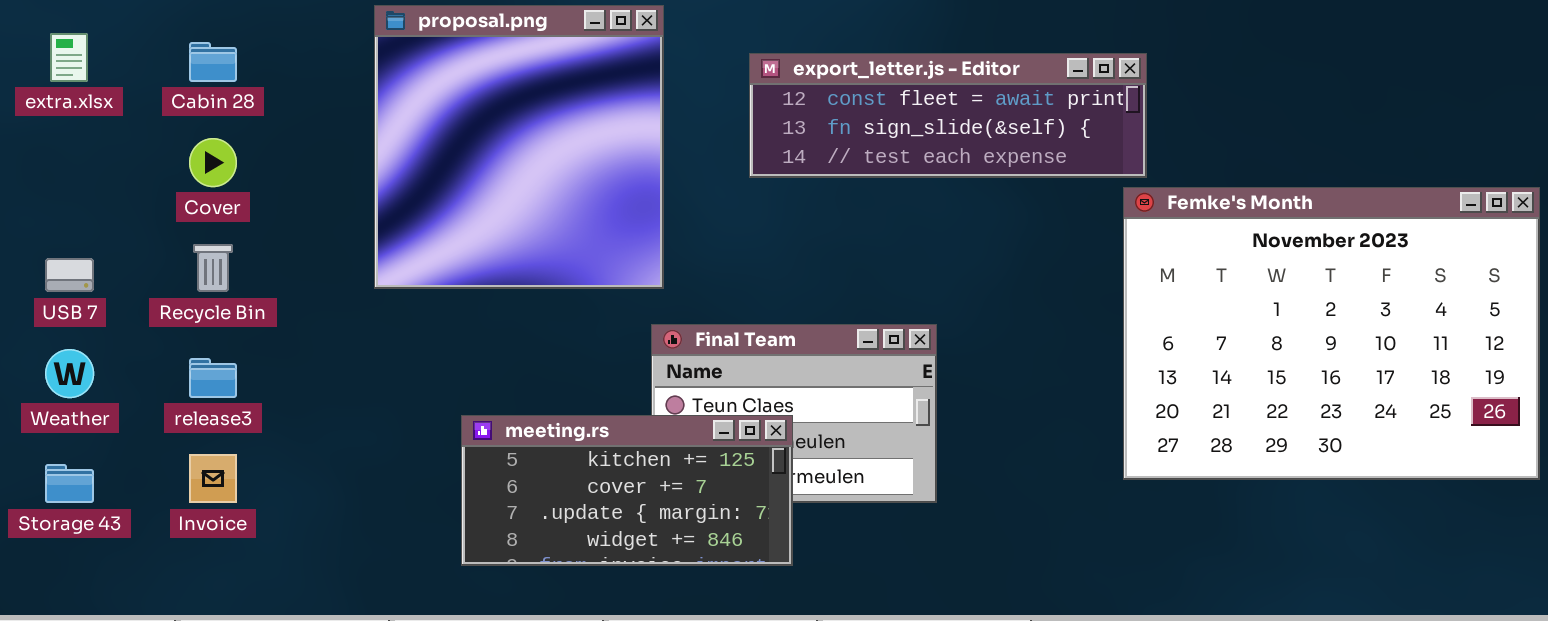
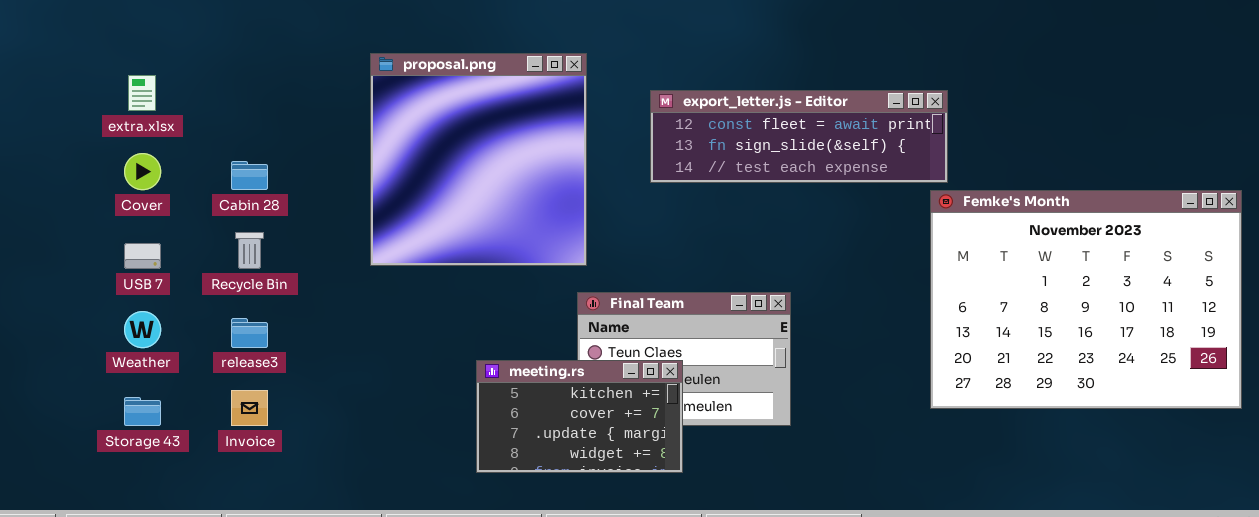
Cabin 28: [189,42,237,82] -> [231,161,268,190], moved
Cover: [189,138,237,187] -> [124,153,161,190], moved
meeting.rs: [461,415,793,566] -> [476,360,683,473], resized

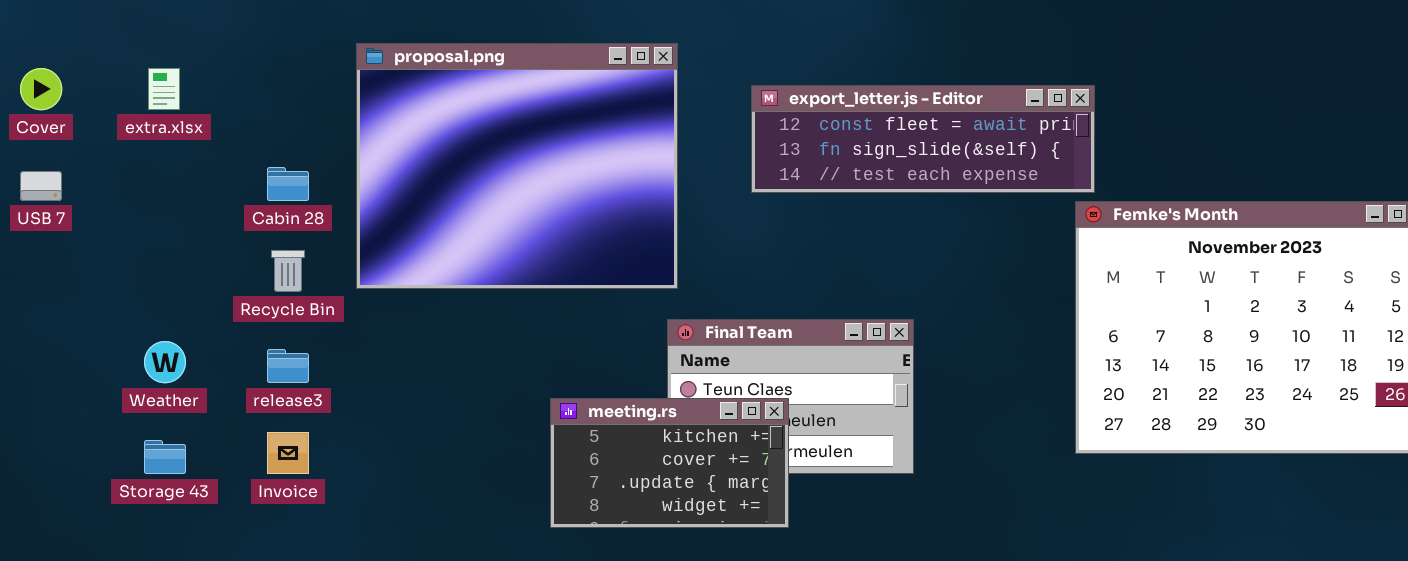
proposal.png: [370,53,587,266] -> [356,43,678,289], resized
Cover: [124,153,161,190] -> [20,68,62,110], moved
USB 7: [124,243,161,269] -> [20,171,62,201], moved

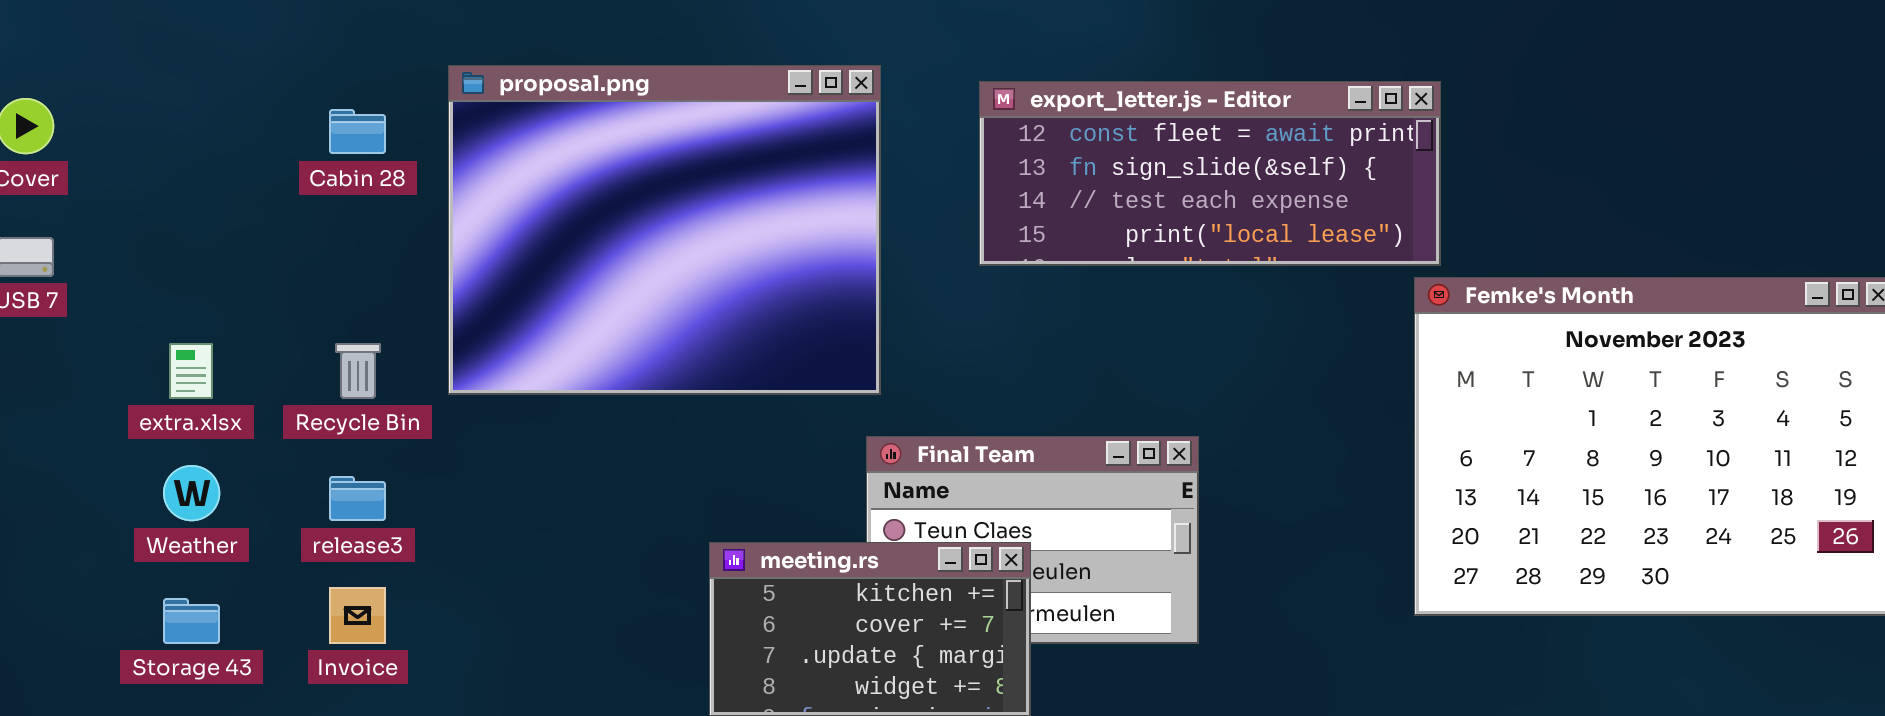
extra.xlsx: [148,68,180,110] -> [169,343,213,399], moved
export_letter.js - Editor: [751,85,1095,193] -> [979,81,1441,266], resized
Cabin 28: [267,167,309,201] -> [329,109,386,154], moved

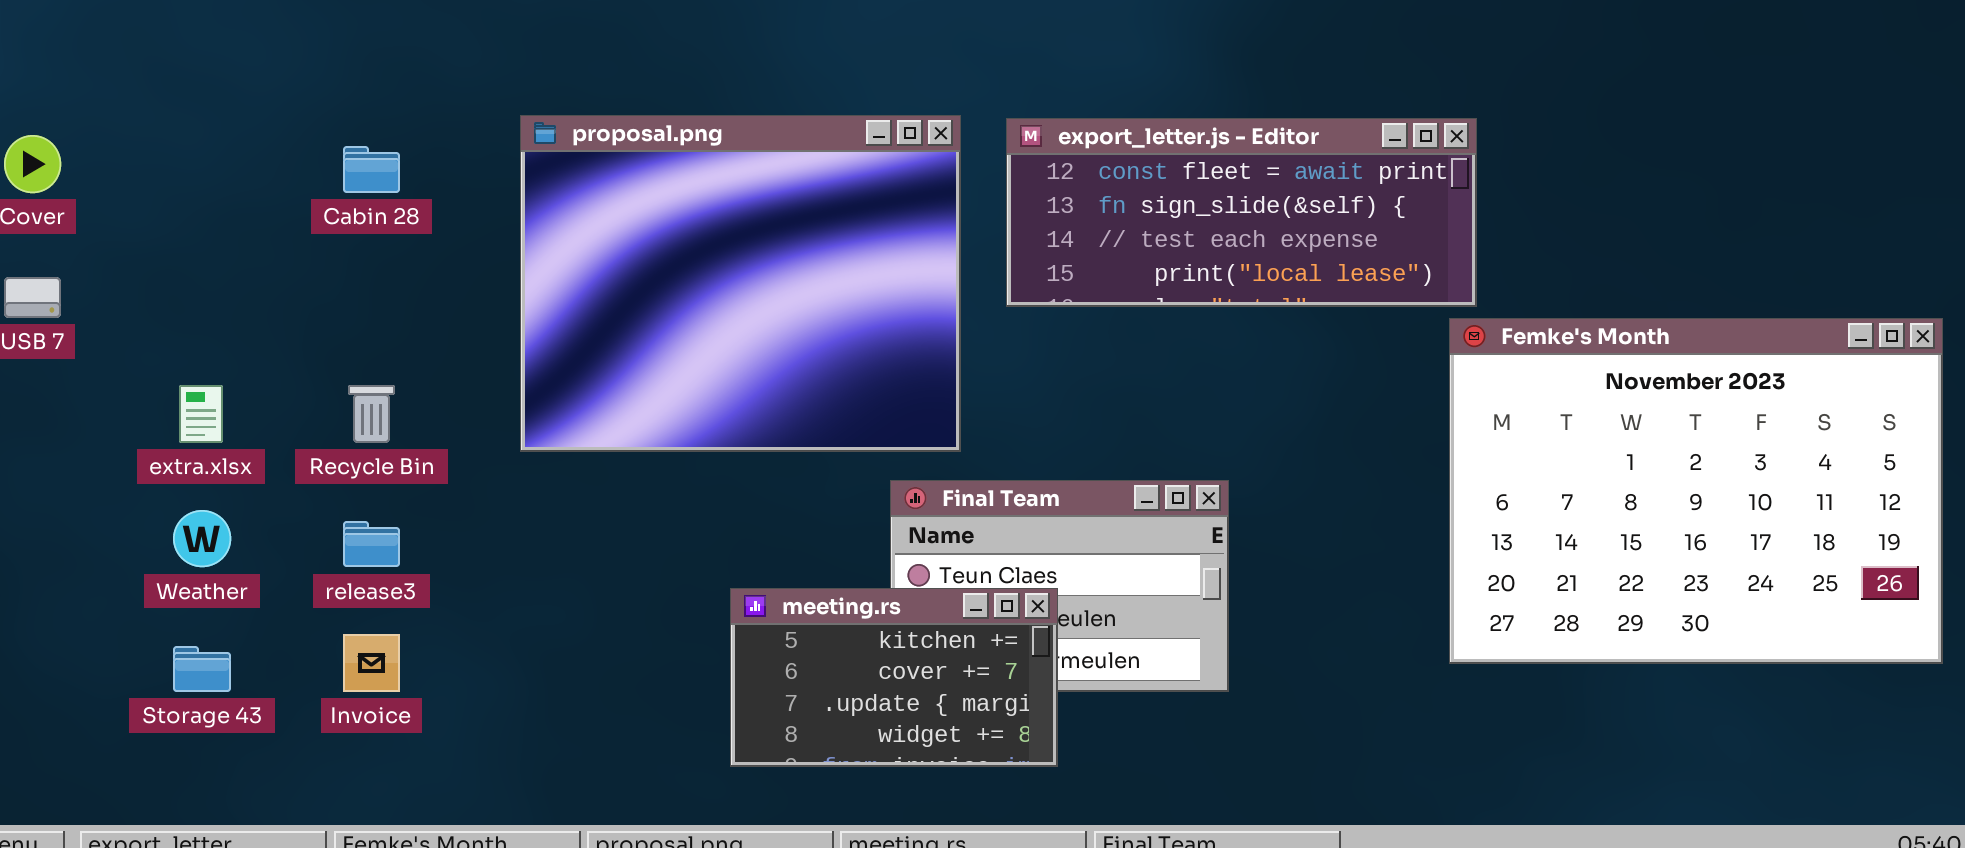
proposal.png: [448,65,881,395] -> [520,115,961,452], moved

